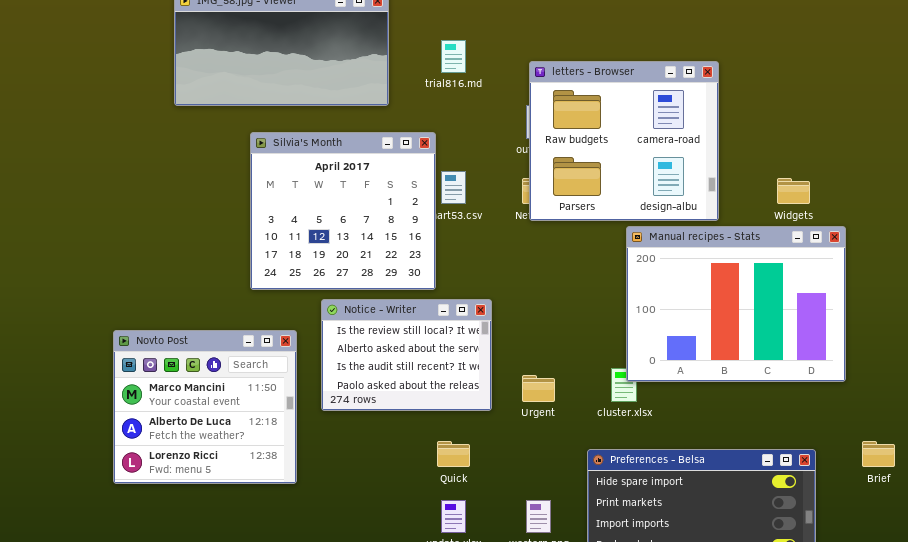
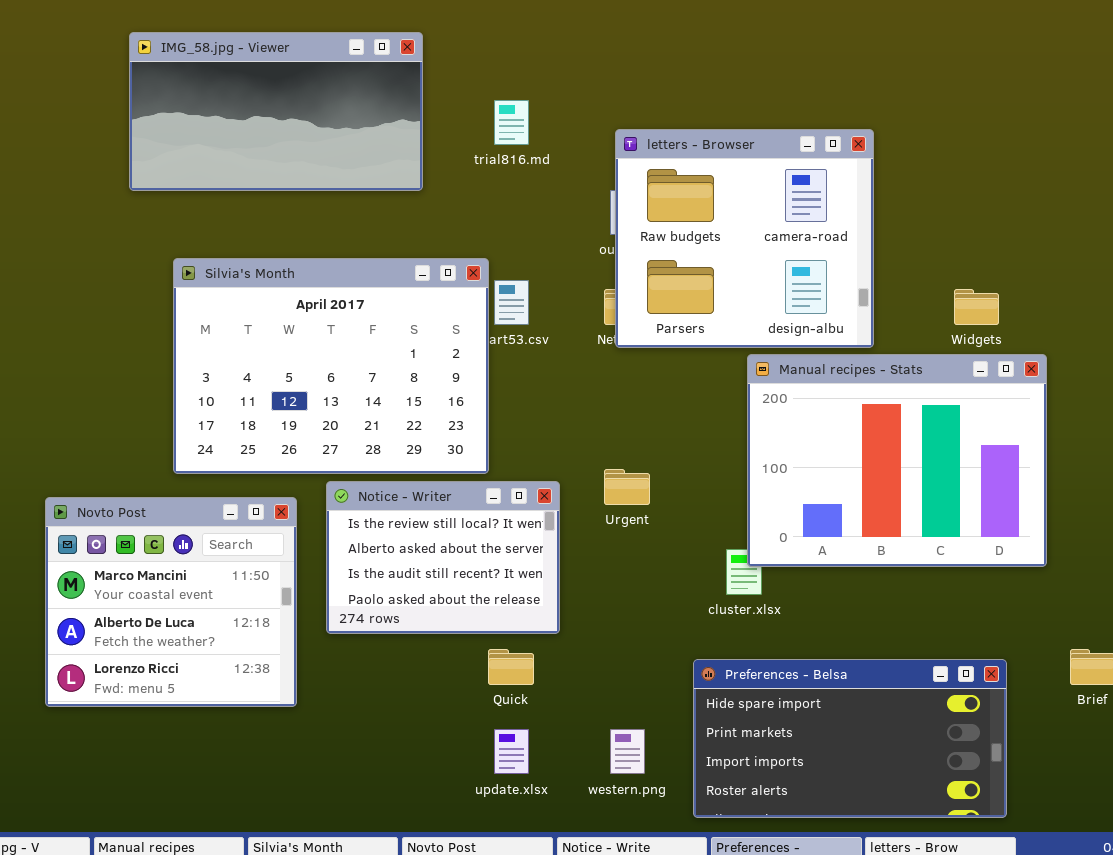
Silvia's Month: [250,132,436,290] -> [173,258,489,474], moved, resized
Notice - Writer: [321,299,492,411] -> [326,481,560,634], moved
Urgent: [522,375,555,402] -> [604,469,650,505], moved

